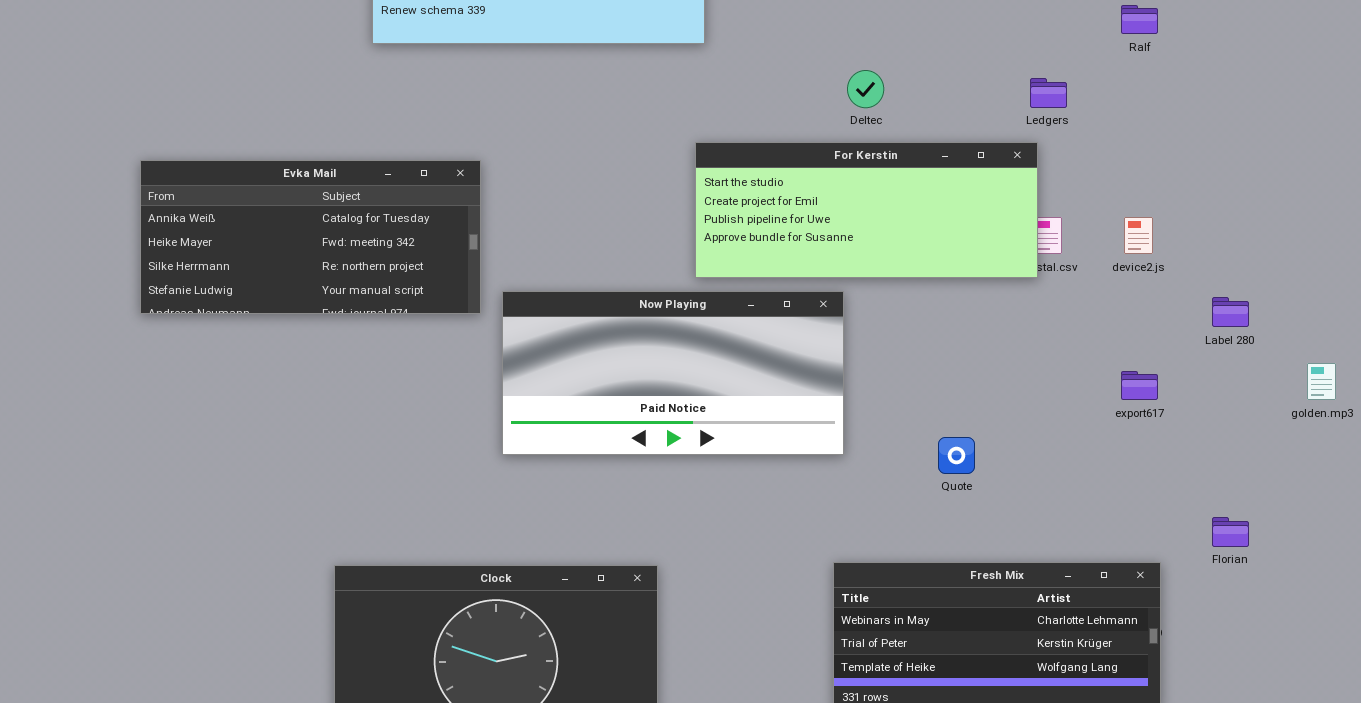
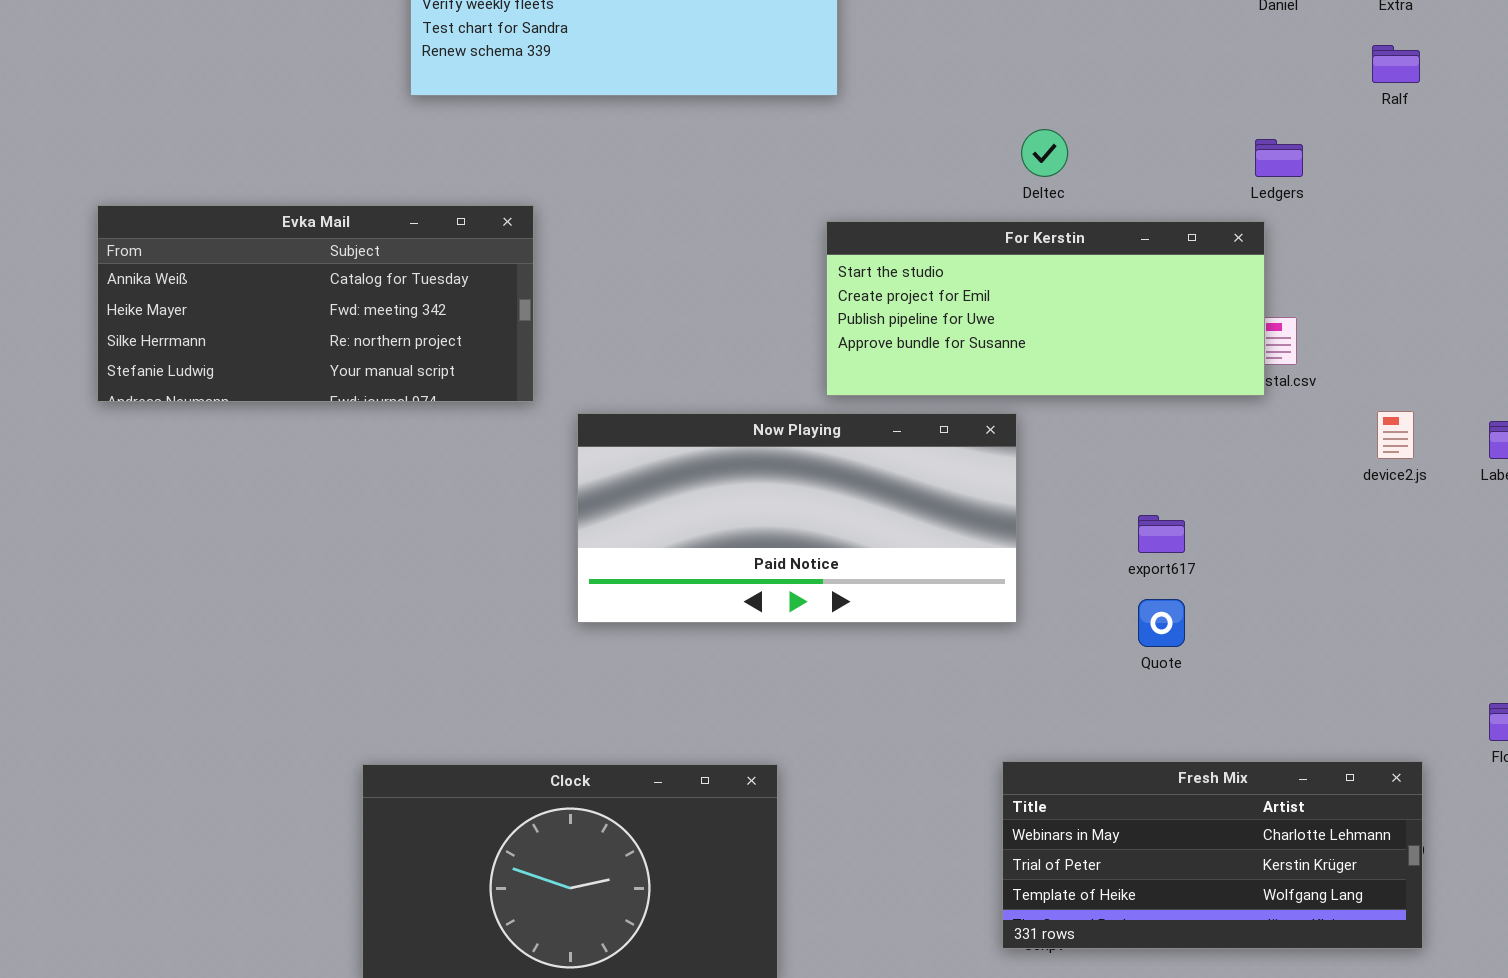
Evka Mail: [140,160,481,314] -> [97,205,534,402], moved
device2.js: [1124,217,1153,254] -> [1377,411,1414,459], moved
export617: [1121,371,1158,400] -> [1138,515,1185,553], moved

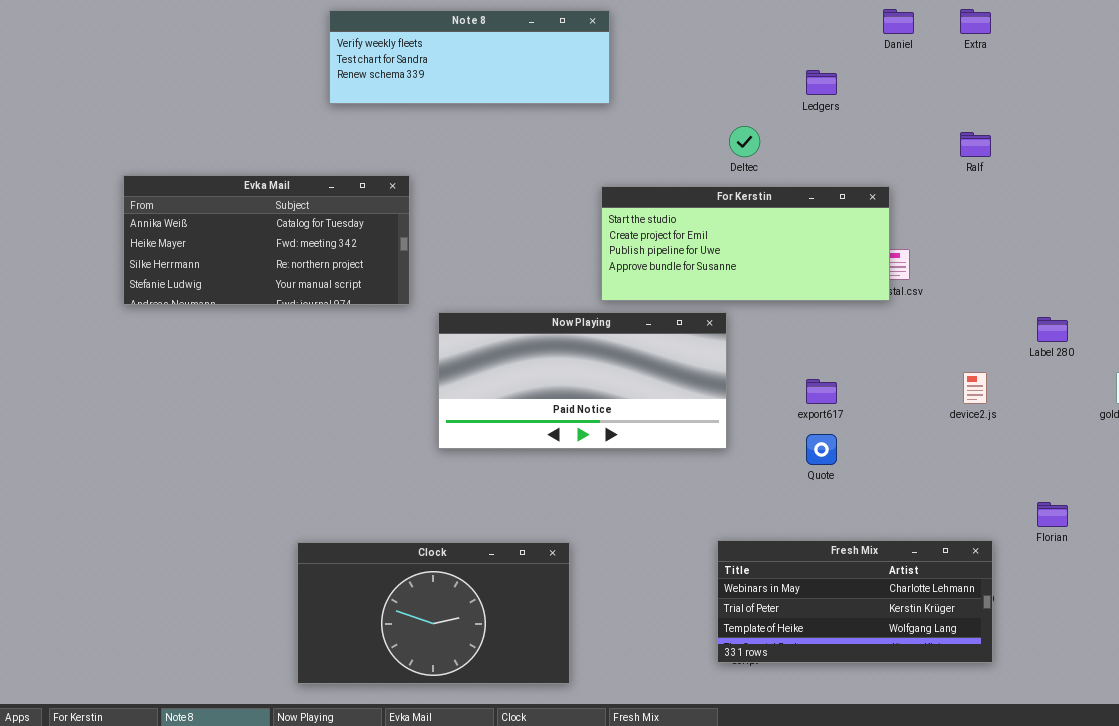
Ralf: [1372,45,1420,83] -> [960,132,991,157], moved
Ledgers: [1255,139,1303,177] -> [806,70,837,95], moved
device2.js: [1377,411,1414,459] -> [963,372,987,404], moved

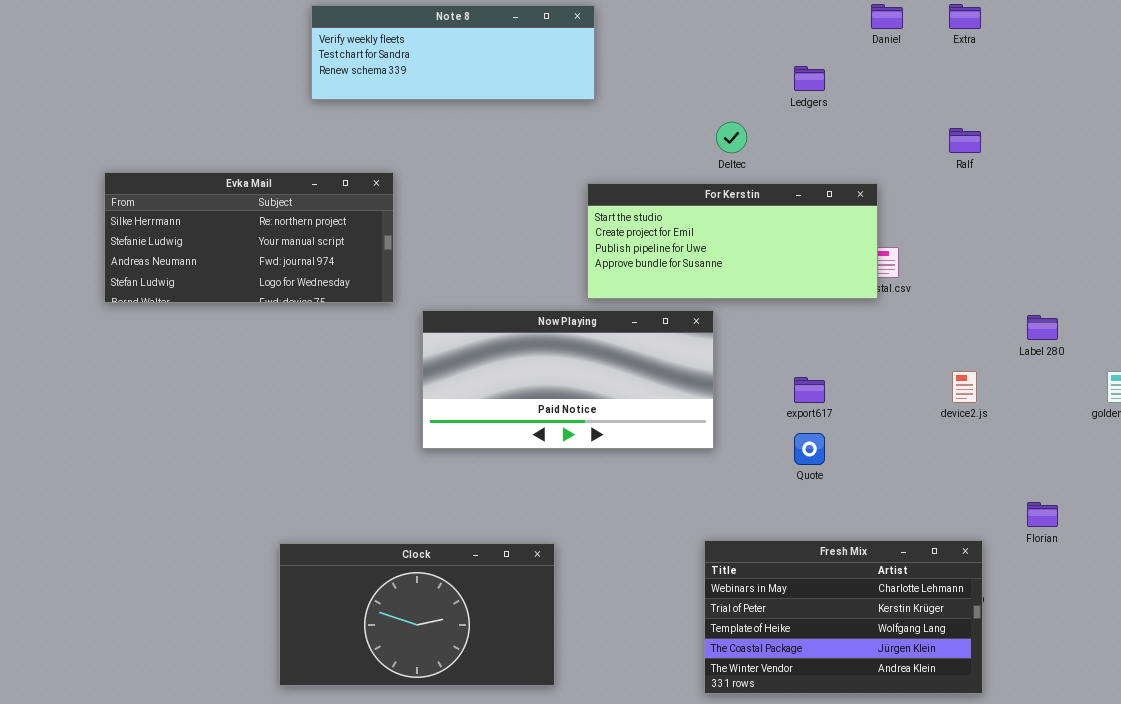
Evka Mail: [123,175,410,305] -> [104,172,394,303], scrolled down 2 rows
Fresh Mix: [717,540,993,663] -> [704,540,983,694], resized

